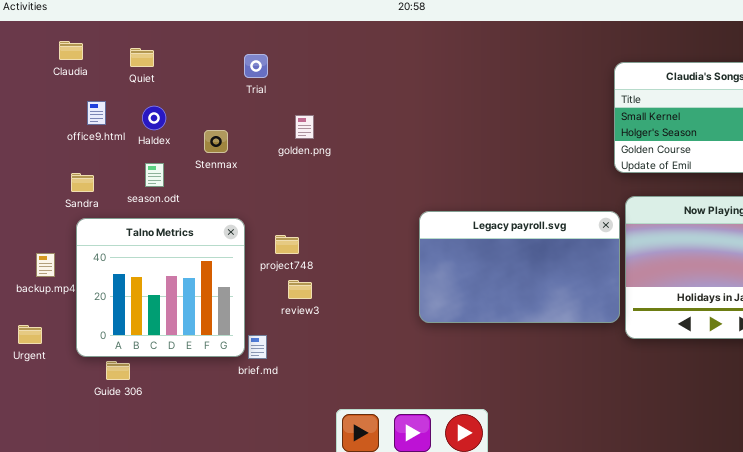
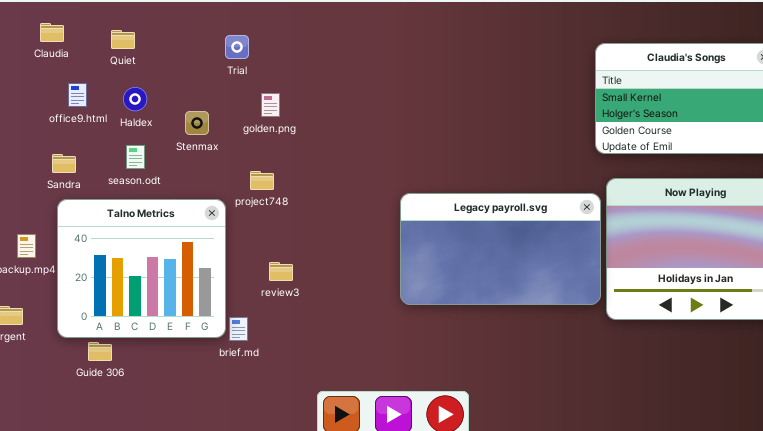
golden.png: [295,115,314,139] -> [261,93,280,117], moved
project748: [275,235,299,254] -> [250,171,274,190], moved

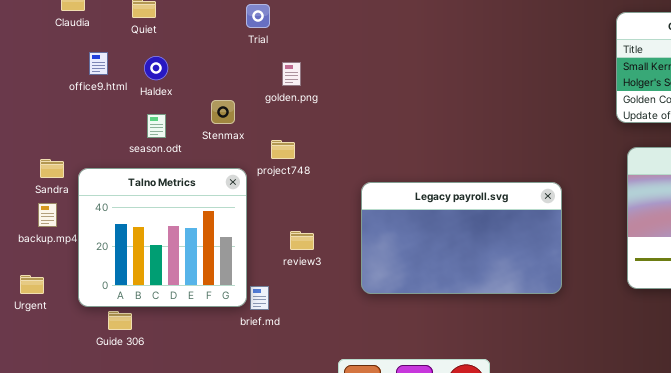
Stenmax: [185,111,209,135] -> [211,100,235,124], moved
Sandra: [52,154,76,173] -> [40,159,64,178], moved
Legacy payroll.svg: [400,193,601,305] -> [361,182,562,294], moved

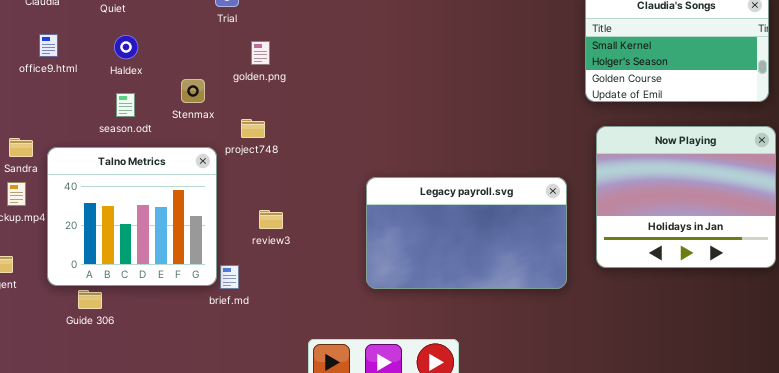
office9.html: [89,52,108,75] -> [39,34,58,57], moved
Legacy payroll.svg: [361,182,562,294] -> [366,177,567,289], moved

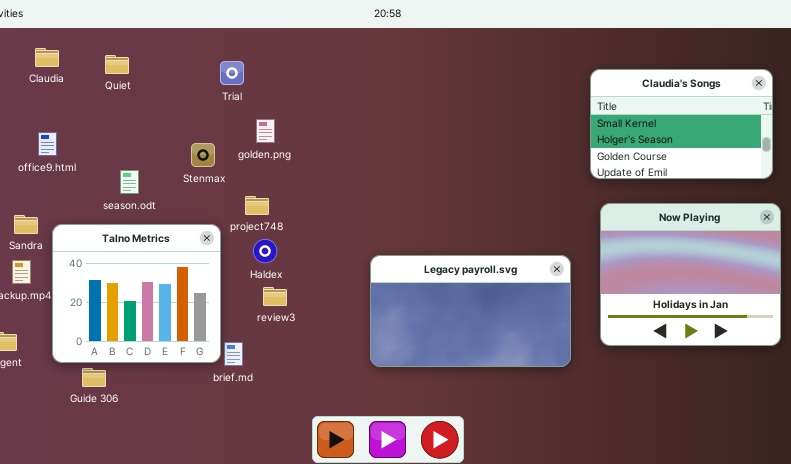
office9.html: [39,34,58,57] -> [38,132,57,156], moved
Haldex: [114,35,138,59] -> [253,239,277,263], moved
Stenmax: [181,79,205,103] -> [191,143,215,167], moved

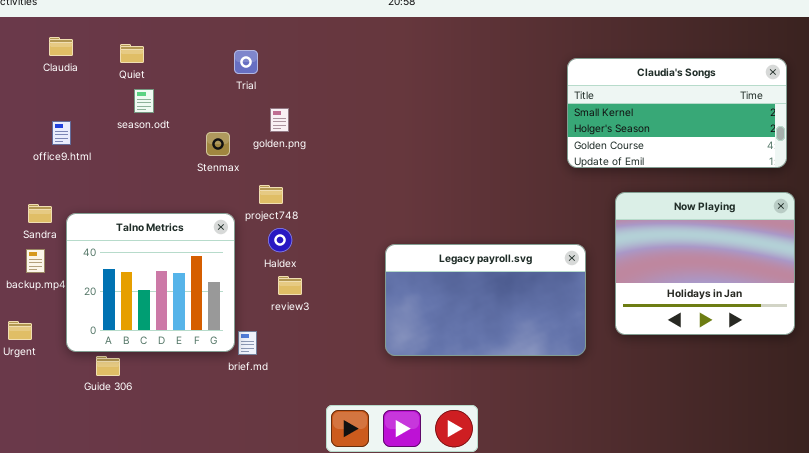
Claudia's Songs: [590,69,773,179] -> [567,58,787,168], resized
season.odt: [120,170,139,194] -> [134,89,154,113], moved

